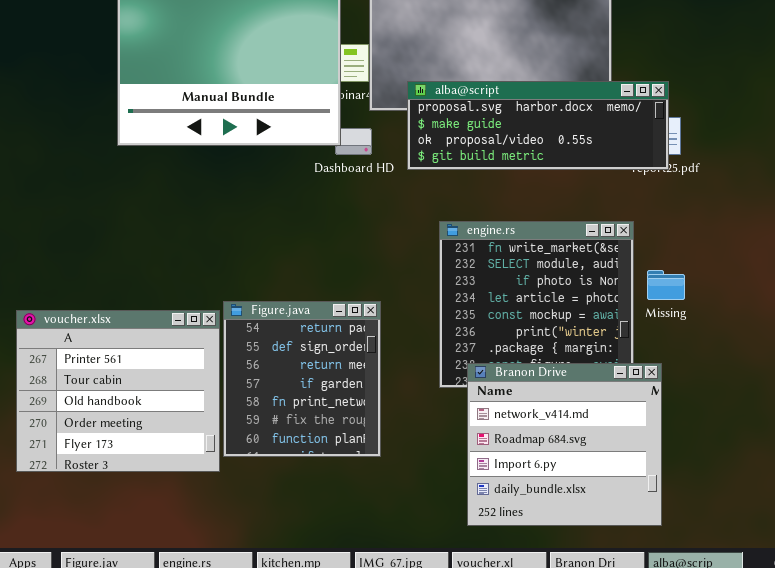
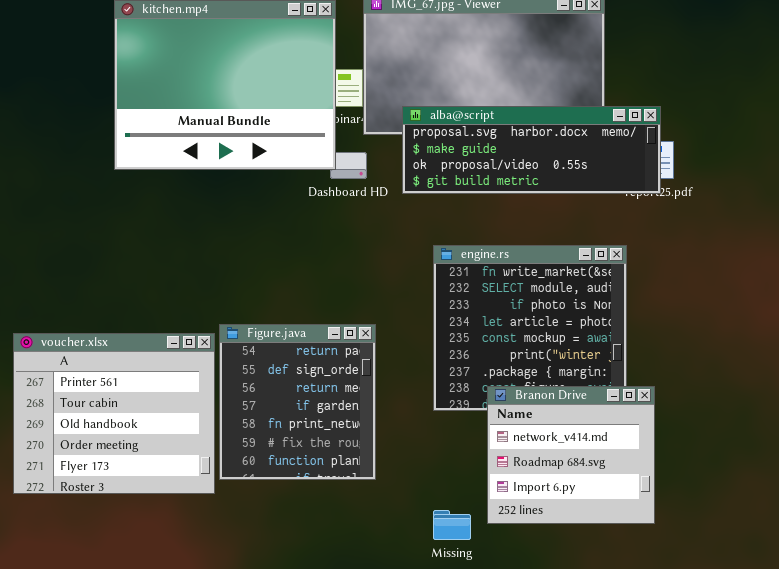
Missing: [647,270,685,300] -> [433,510,471,540], moved
Branon Drive: [467,363,662,526] -> [487,386,655,524], resized

